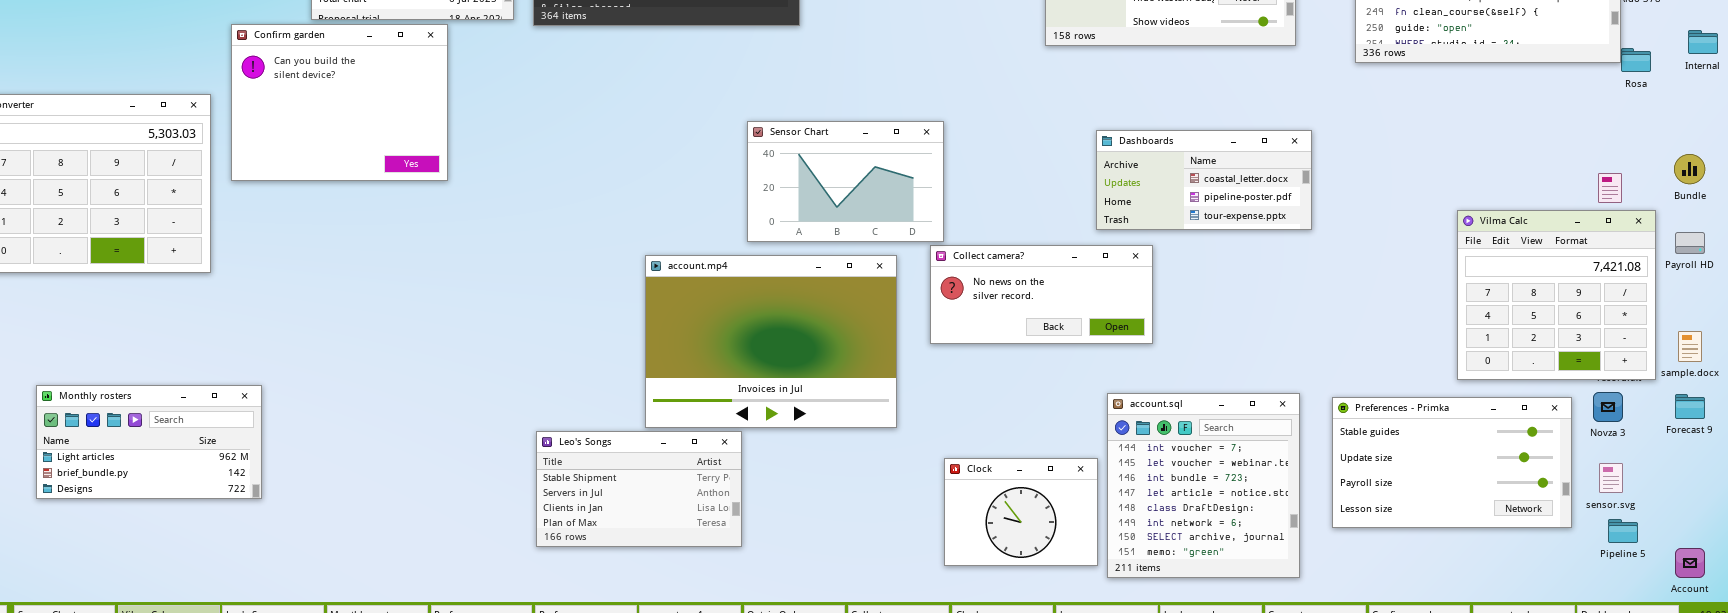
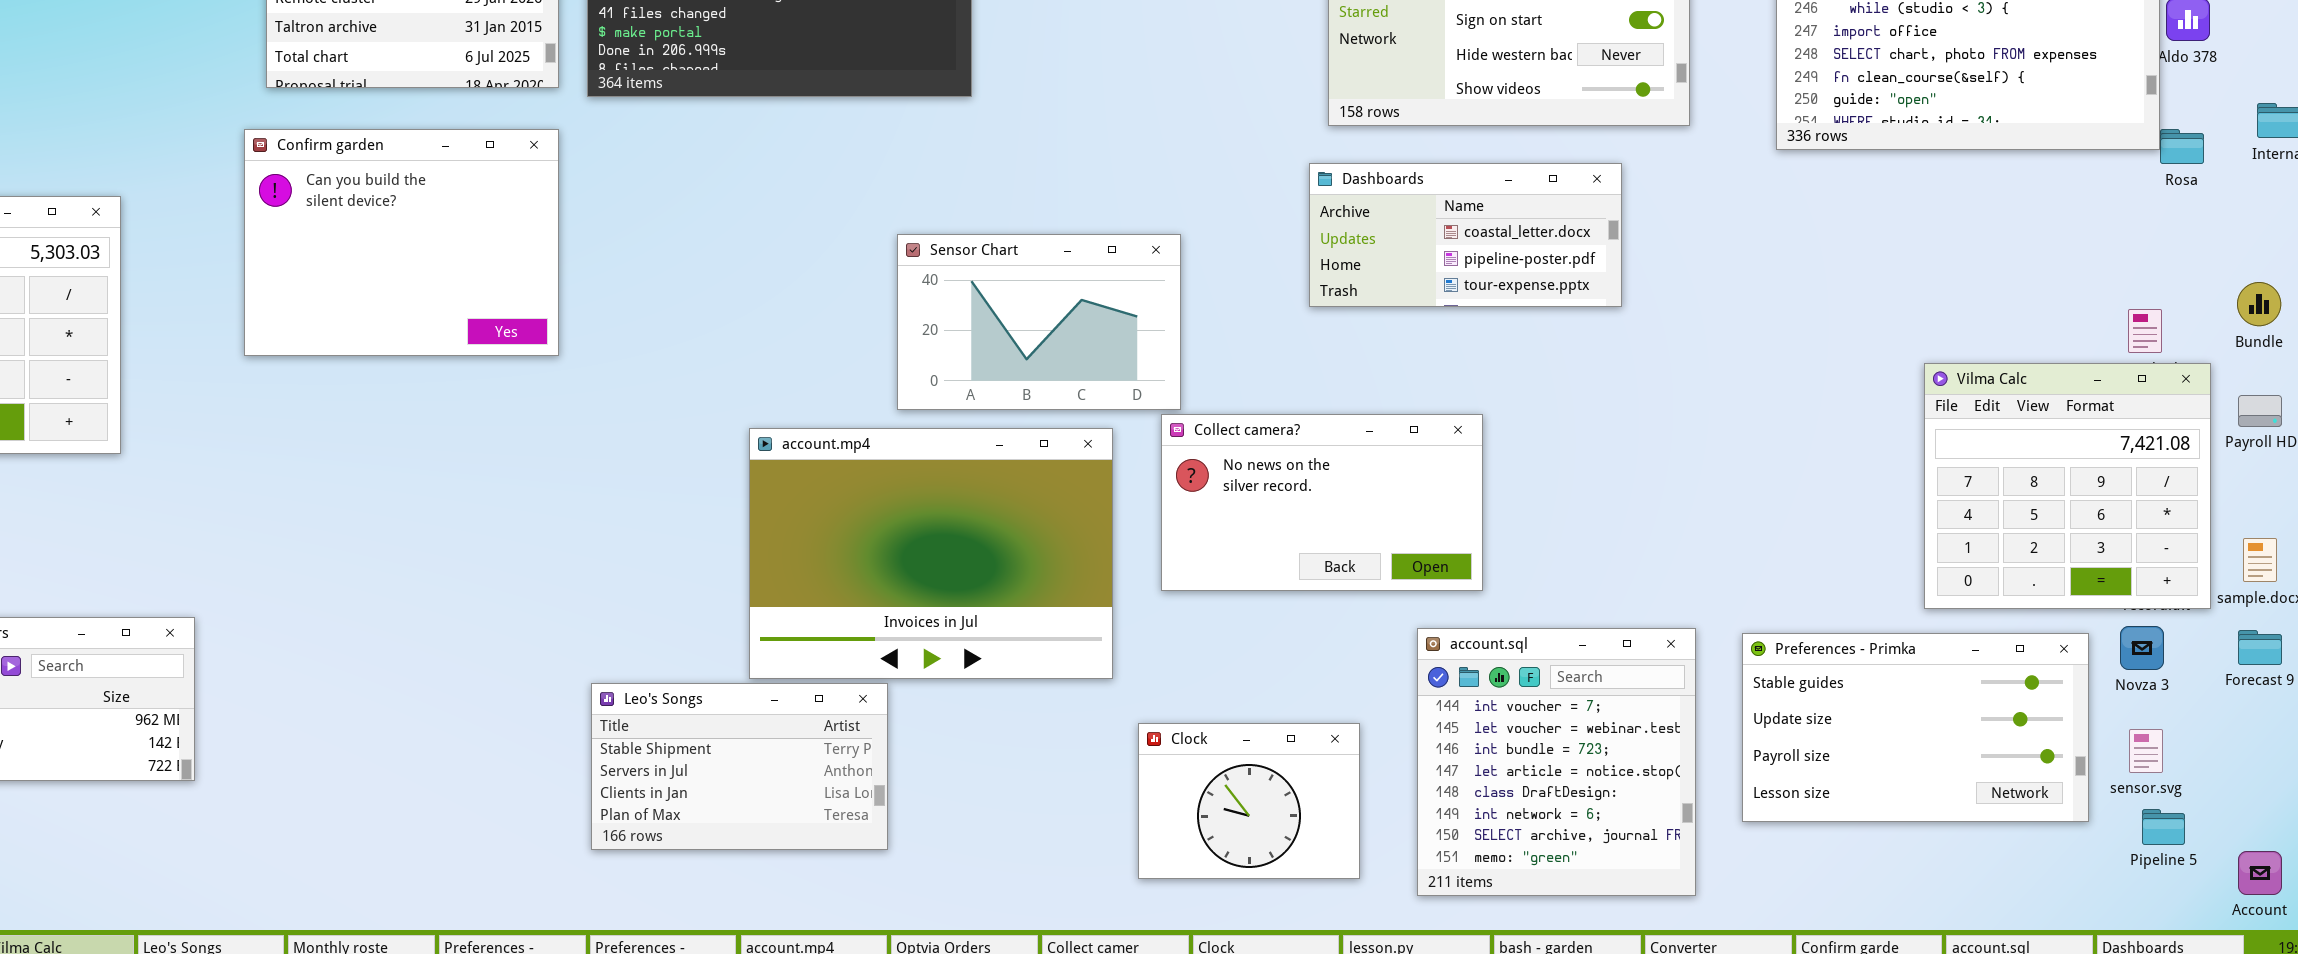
Confirm garden: [231,24,448,181] -> [244,129,559,356], moved
Dashboards: [1096,130,1312,230] -> [1309,163,1622,307], moved
Collect camera?: [930,245,1153,344] -> [1161,414,1483,591], resized
Clock: [944,458,1098,566] -> [1138,723,1360,879], moved

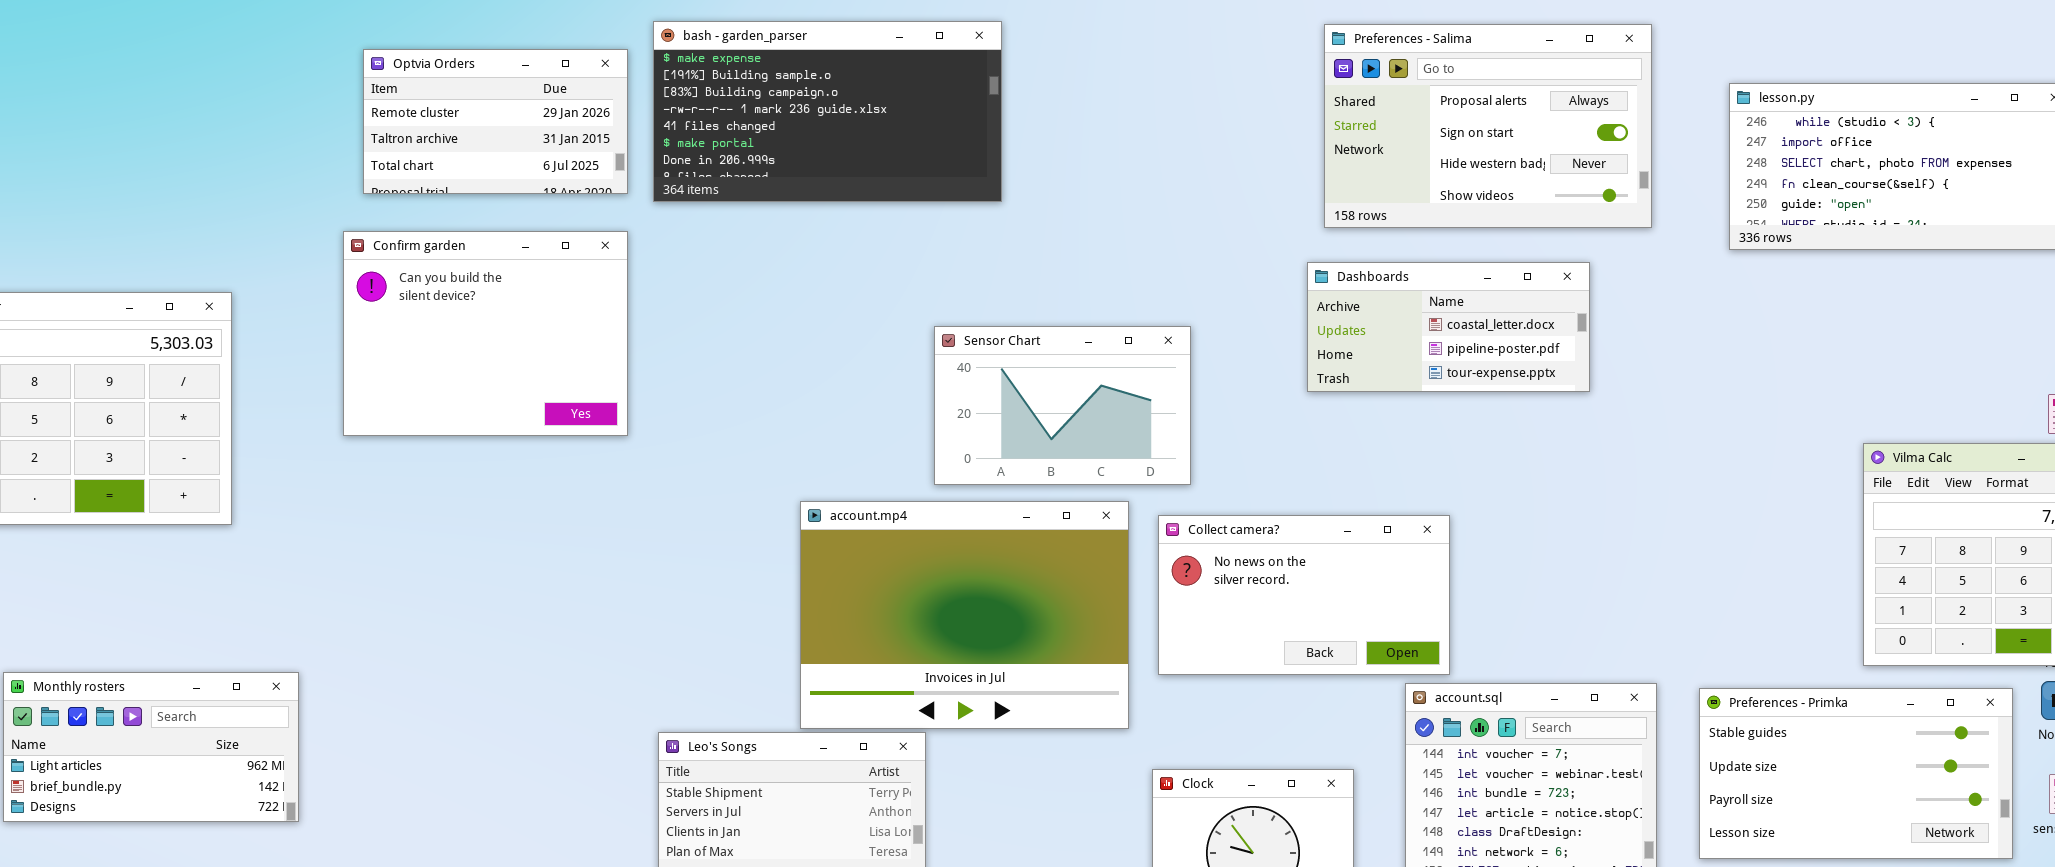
Collect camera?: [1161,414,1483,591] -> [1158,515,1450,675], moved

